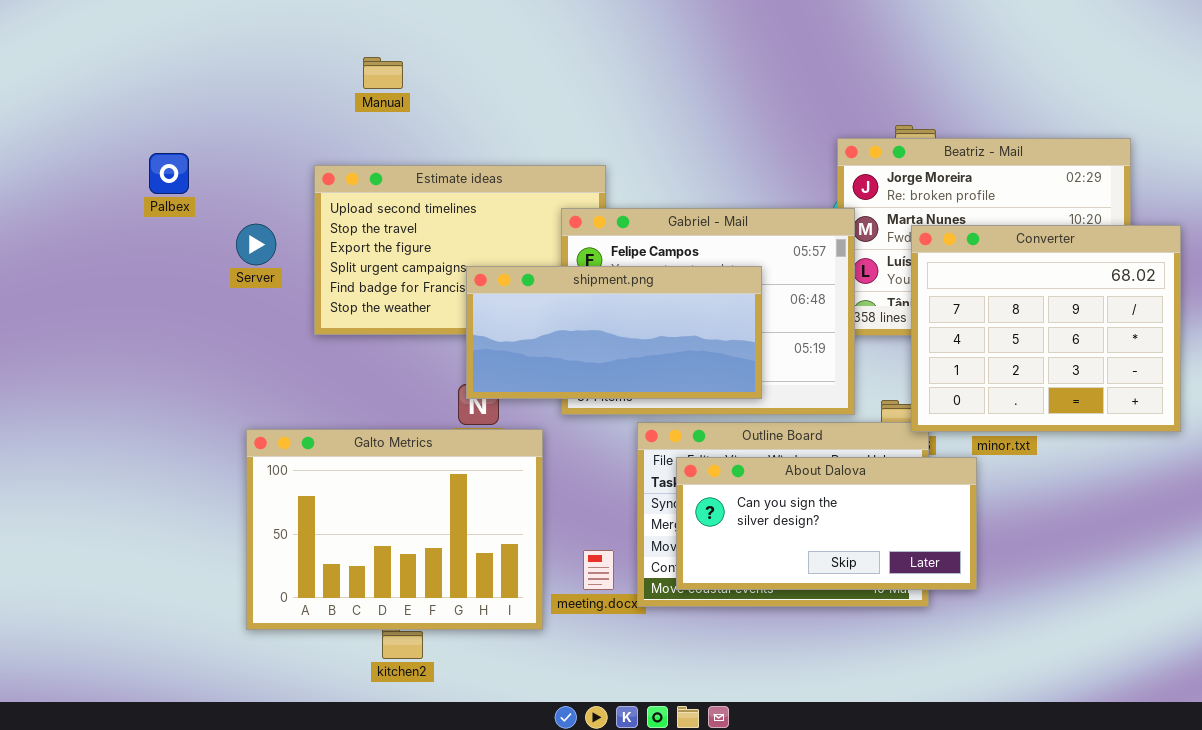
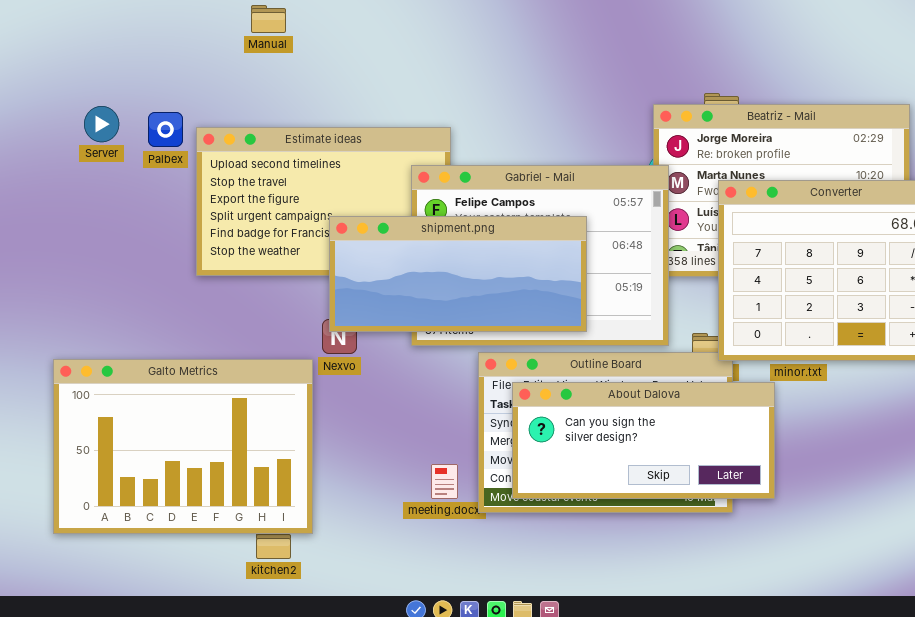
Manual: [363,57,403,89] -> [251,5,286,33], moved
Palbex: [149,153,189,194] -> [148,112,183,147], moved
Server: [236,224,276,265] -> [84,106,119,142], moved
Galto Metrics: [246,429,543,630] -> [53,359,313,534], moved

